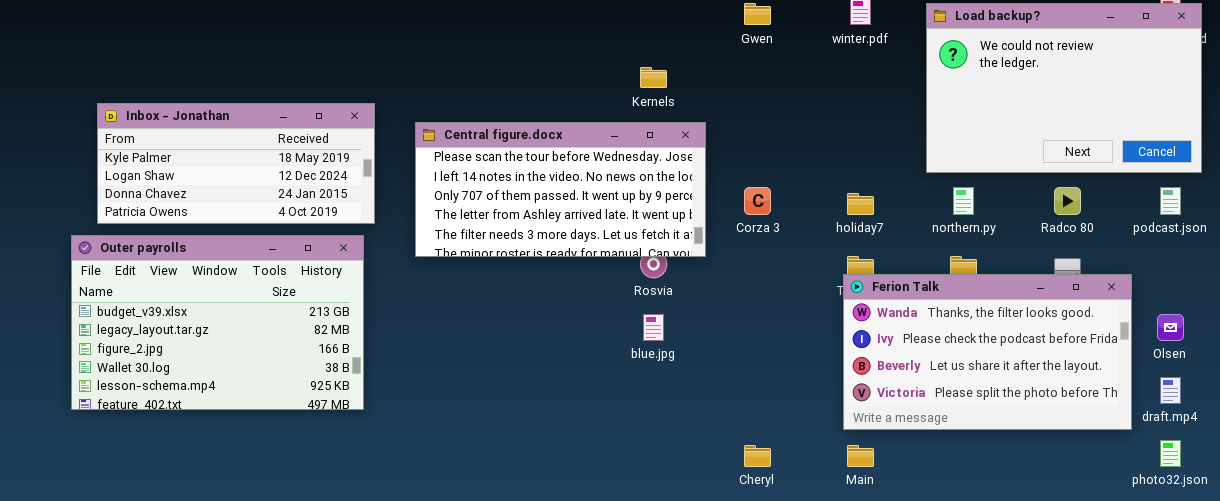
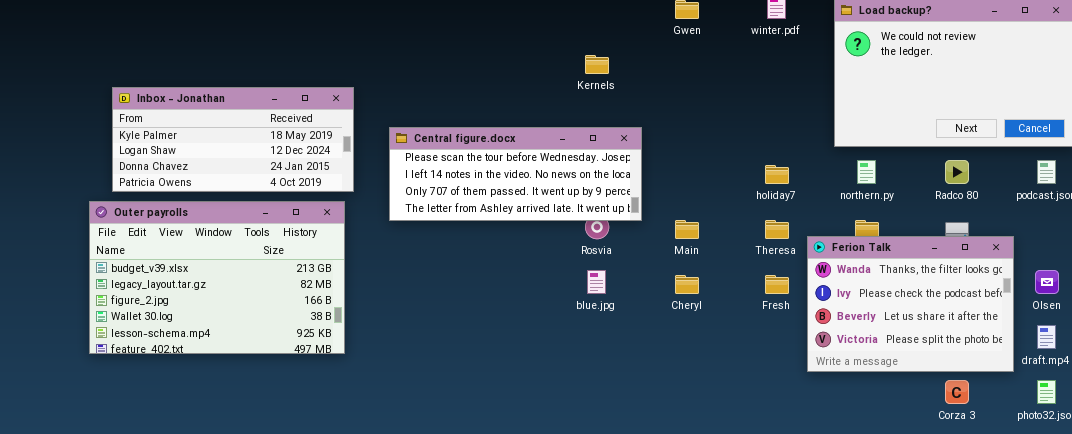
Central figure.docx: [415,122,706,257] -> [389,127,642,221], resized
Corza 3: [744,187,771,215] -> [945,380,969,404], moved
Ferion Talk: [843,274,1132,430] -> [807,236,1014,372], resized
Cheryl: [744,445,771,467] -> [675,275,699,294], moved
Main: [847,445,874,467] -> [675,220,699,239], moved

